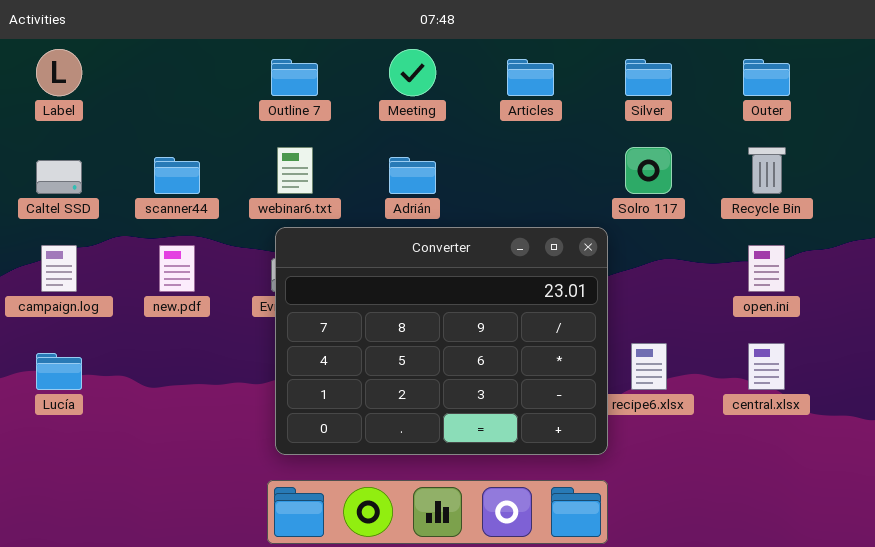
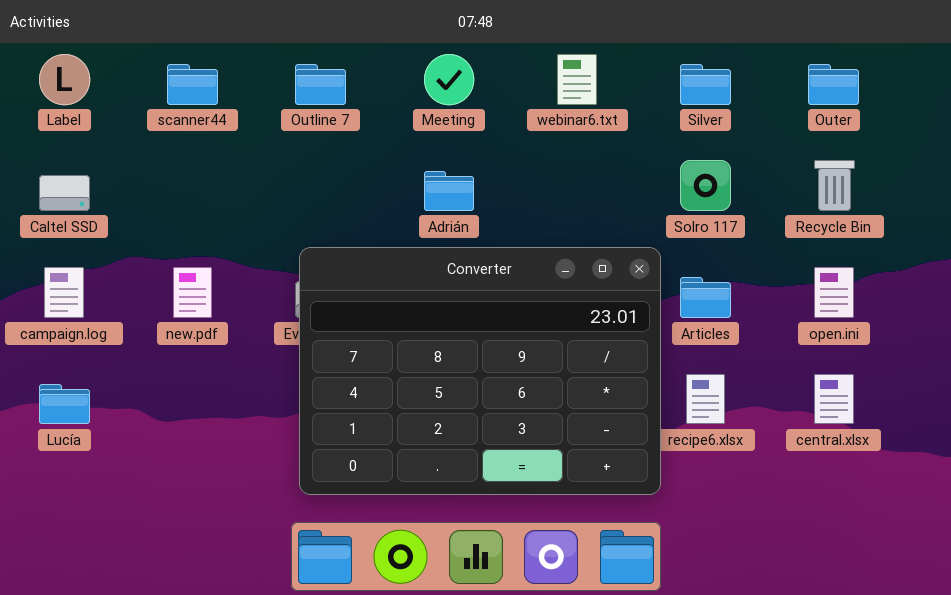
Articles: [507,59,554,96] -> [680,277,731,318], moved
webinar6.txt: [277,147,313,194] -> [557,54,597,105], moved
scanner44: [154,157,200,194] -> [167,64,218,105], moved

